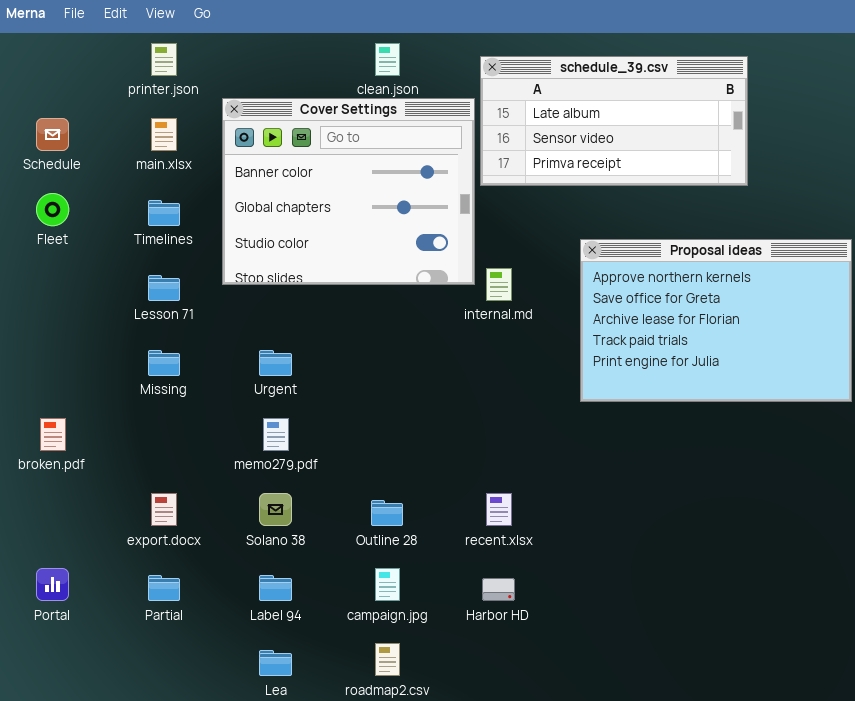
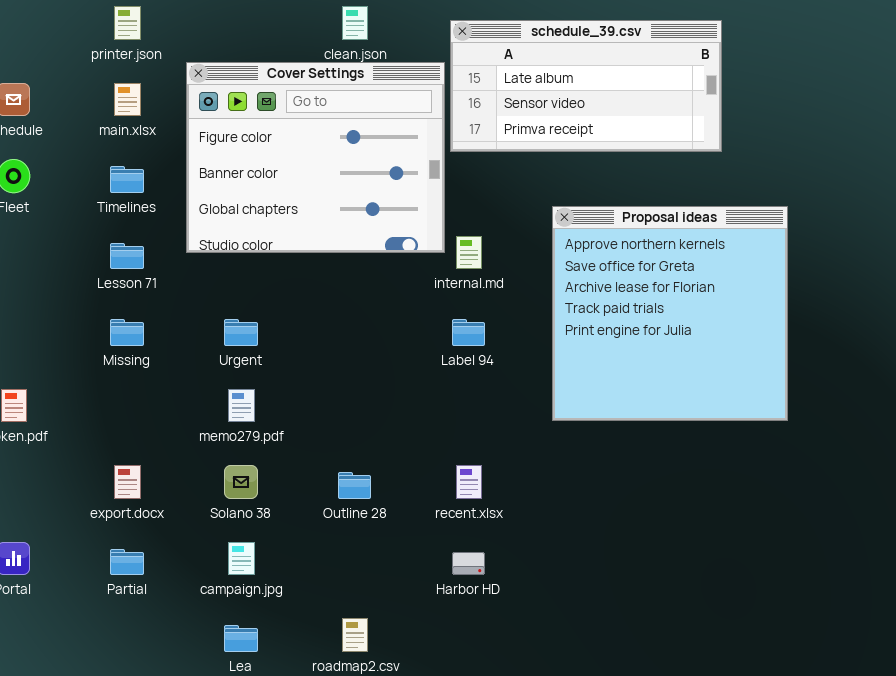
Cover Settings: [222,98,475,285] -> [186,62,445,253], scrolled up 1 row
Proposal ideas: [580,239,852,402] -> [552,206,788,421], resized
campaign.jpg: [375,568,400,601] -> [228,542,255,575], moved
Label 94: [259,575,292,601] -> [452,319,485,346], moved

